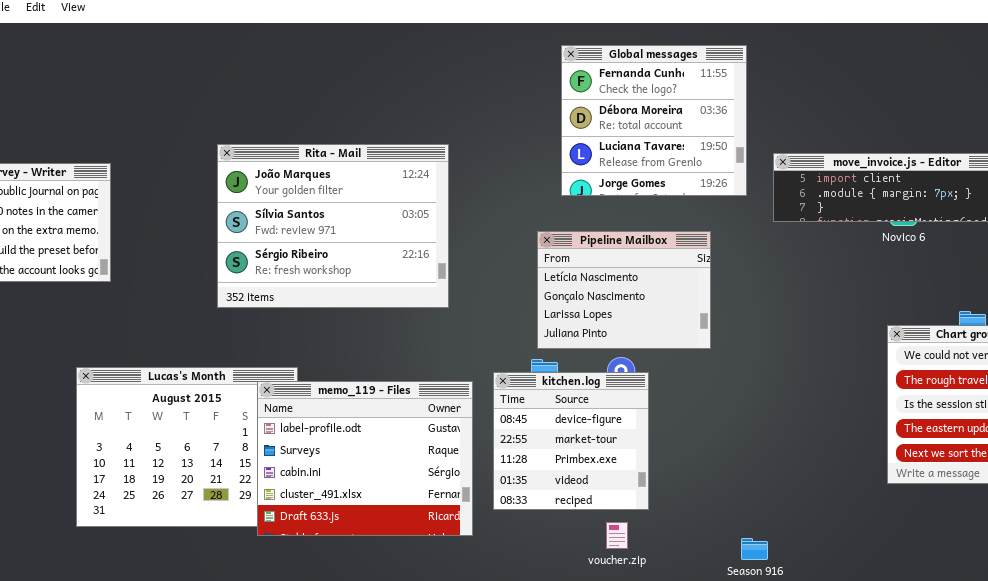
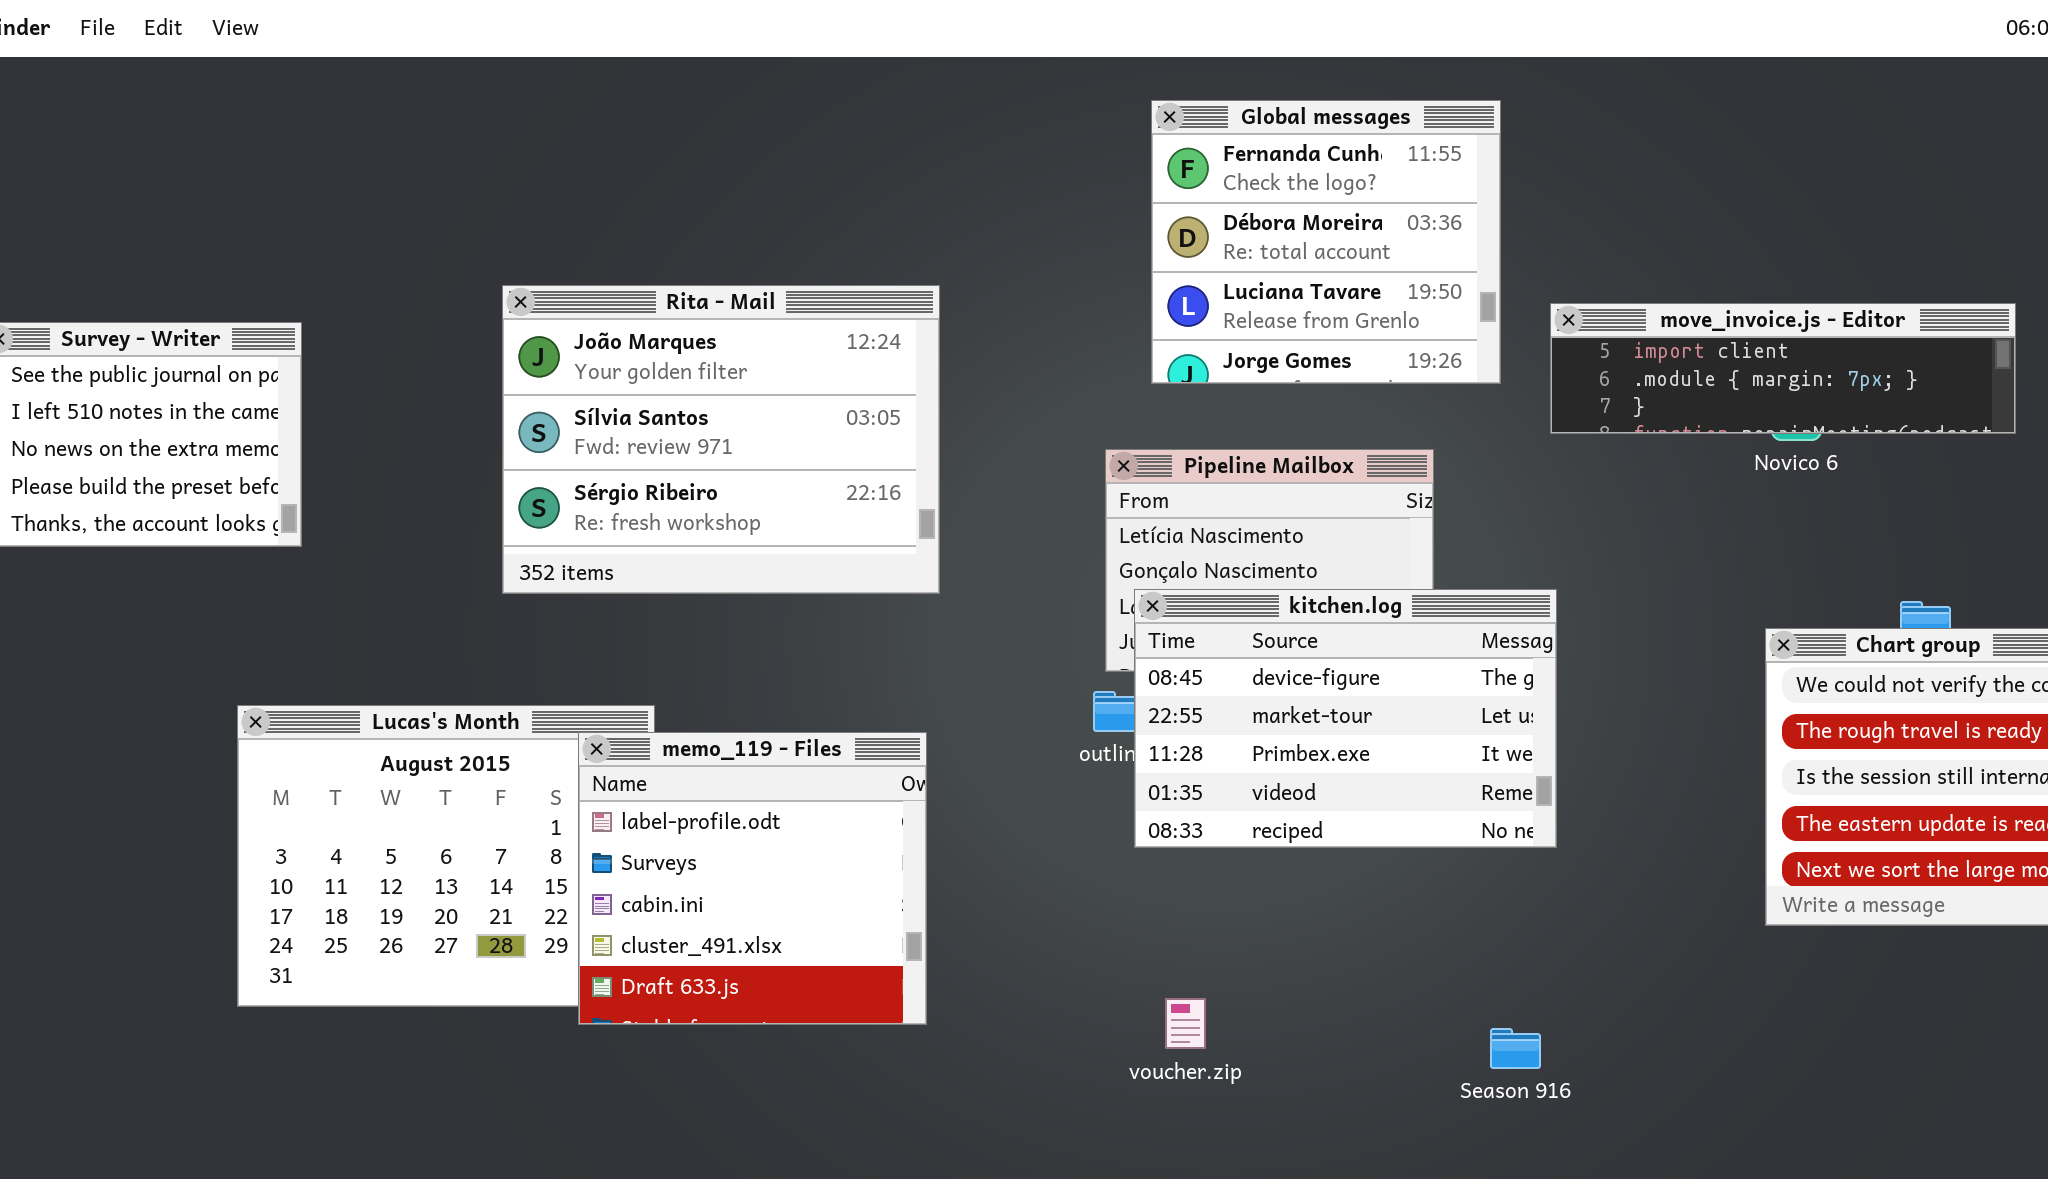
kitchen.log: [493,372,649,510] -> [1134,589,1557,848], moved, resized
memo_119 - Files: [257,381,473,536] -> [578,732,927,1025], resized
voucher.zip: [606,522,628,549] -> [1165,998,1206,1049], moved

